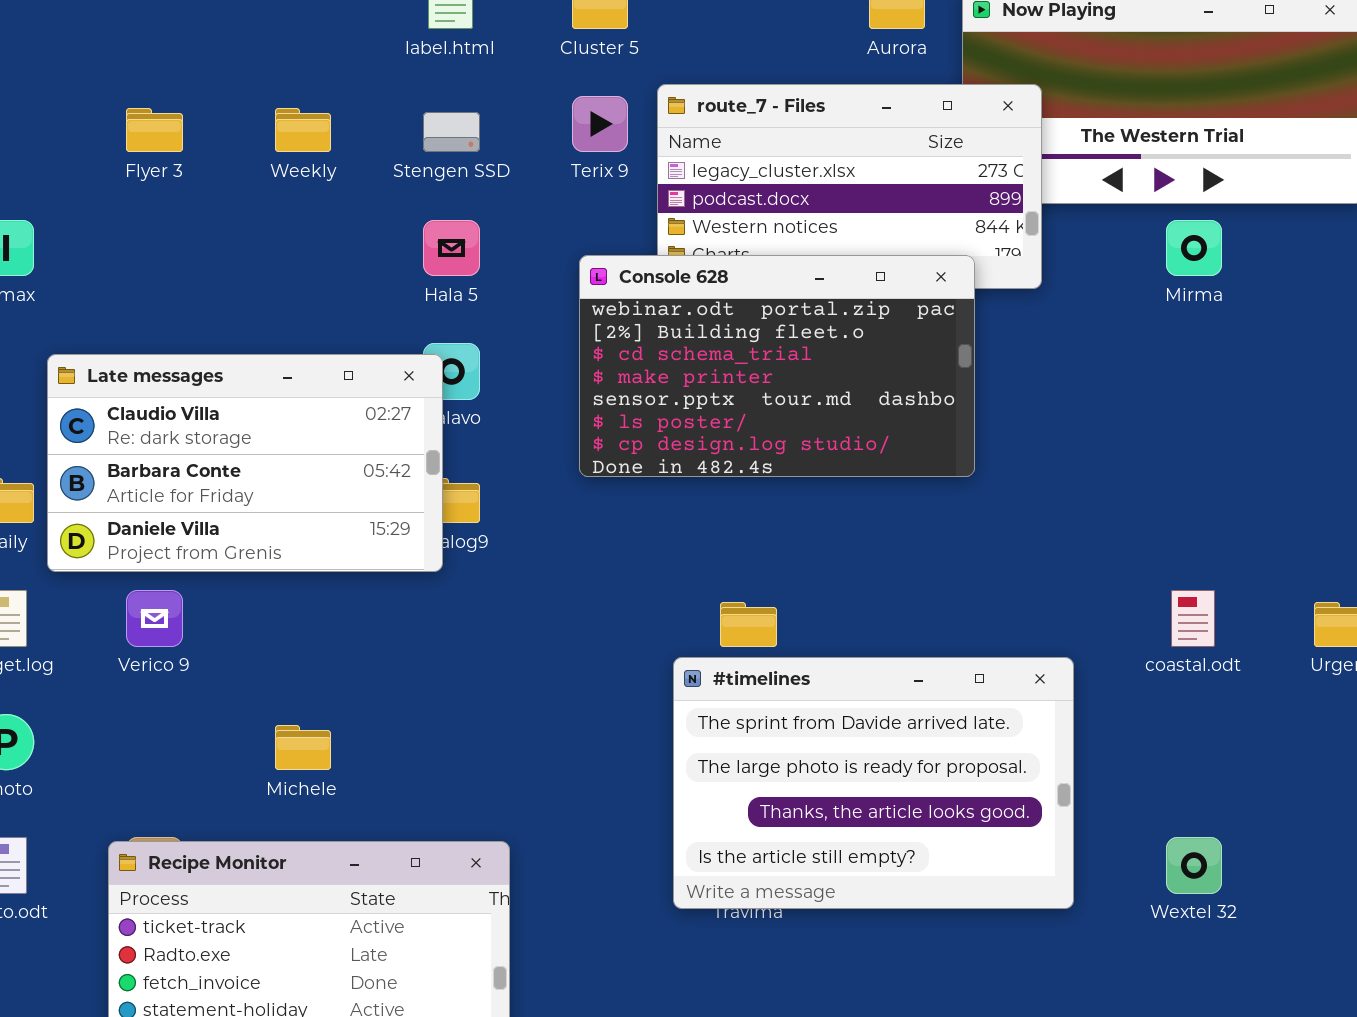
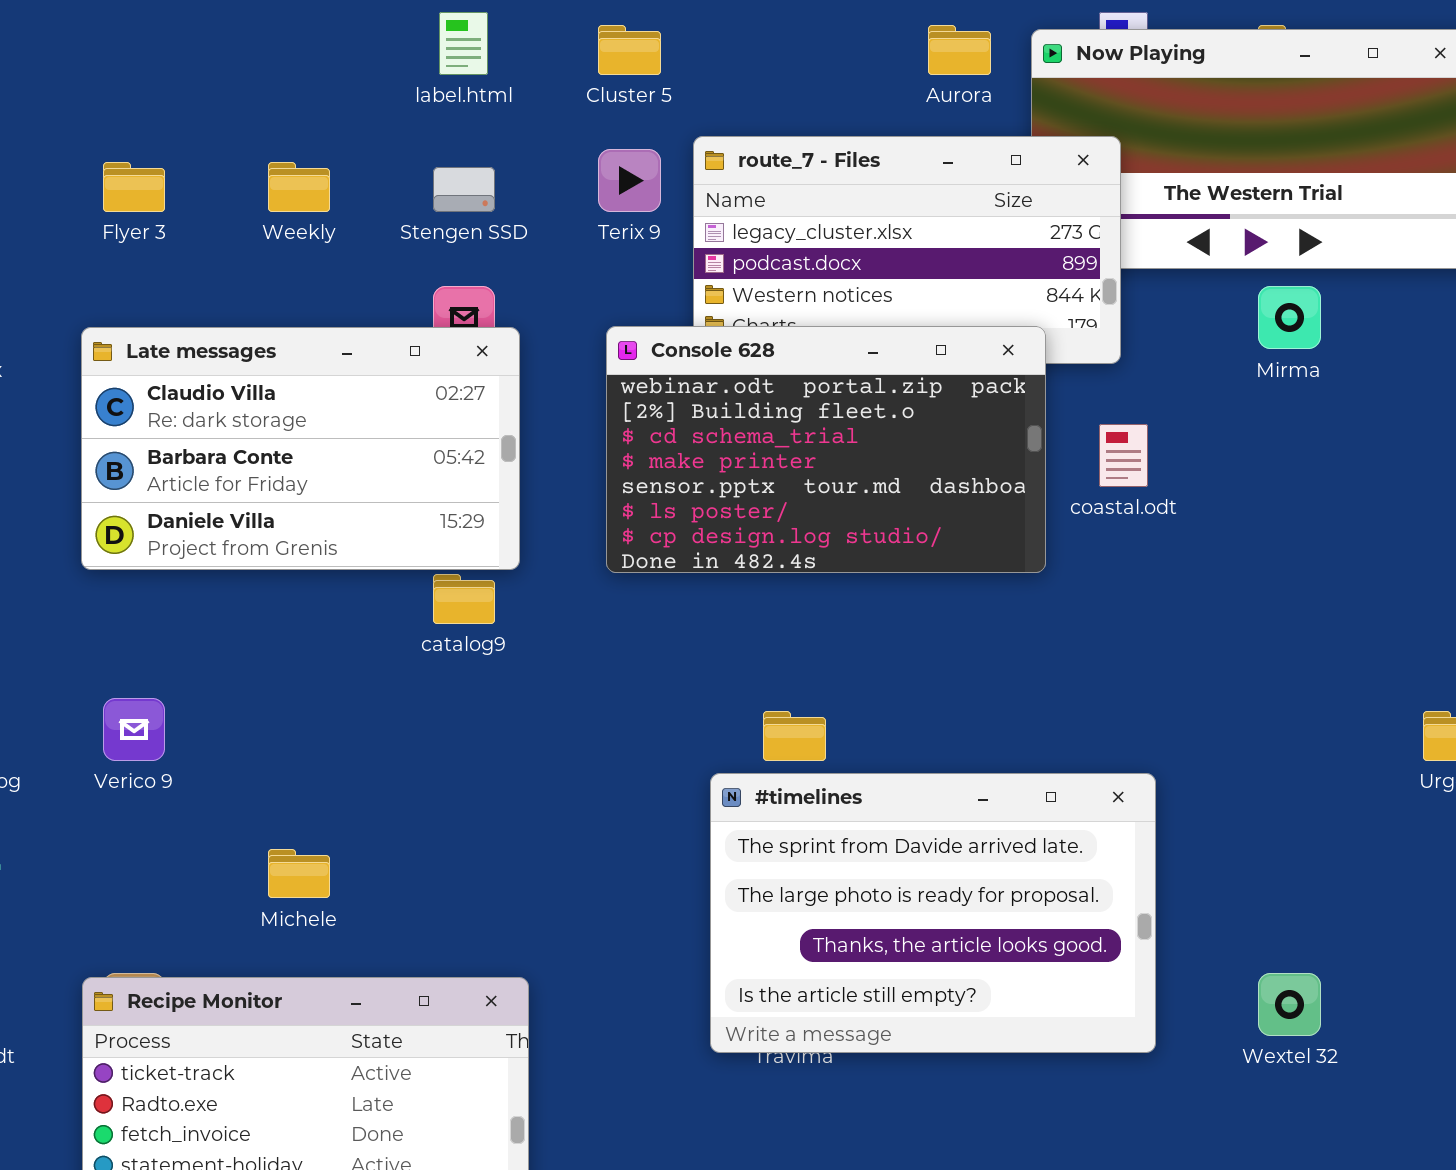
Late messages: [47,354,443,572] -> [81,327,520,570], moved
coastal.odt: [1171,590,1215,647] -> [1099,424,1148,487], moved

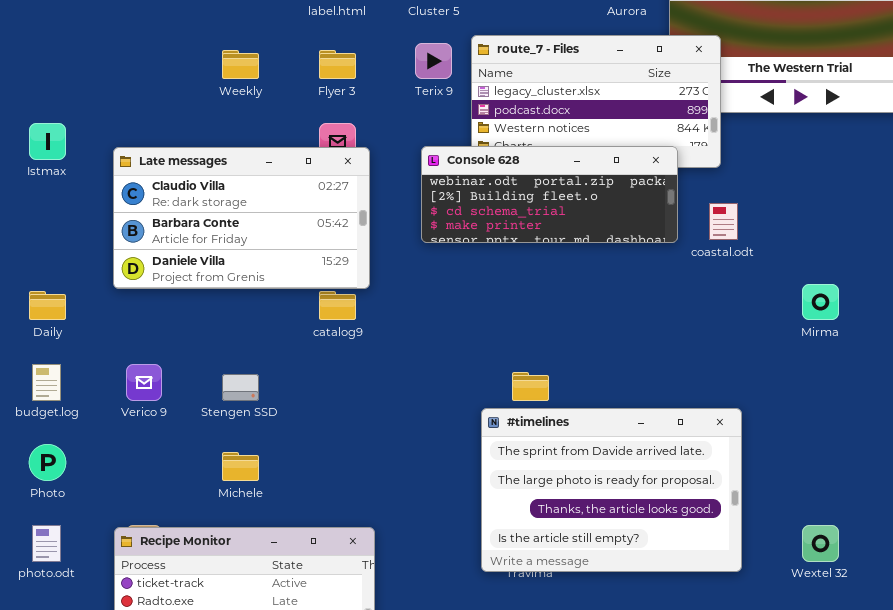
Flyer 3: [103,162,165,212] -> [319,50,356,79], moved
Stengen SSD: [433,167,495,212] -> [222,374,259,401], moved
Mirma: [1258,286,1321,349] -> [802,284,839,320], moved
Console 628: [606,326,1046,573] -> [421,146,678,243], resized

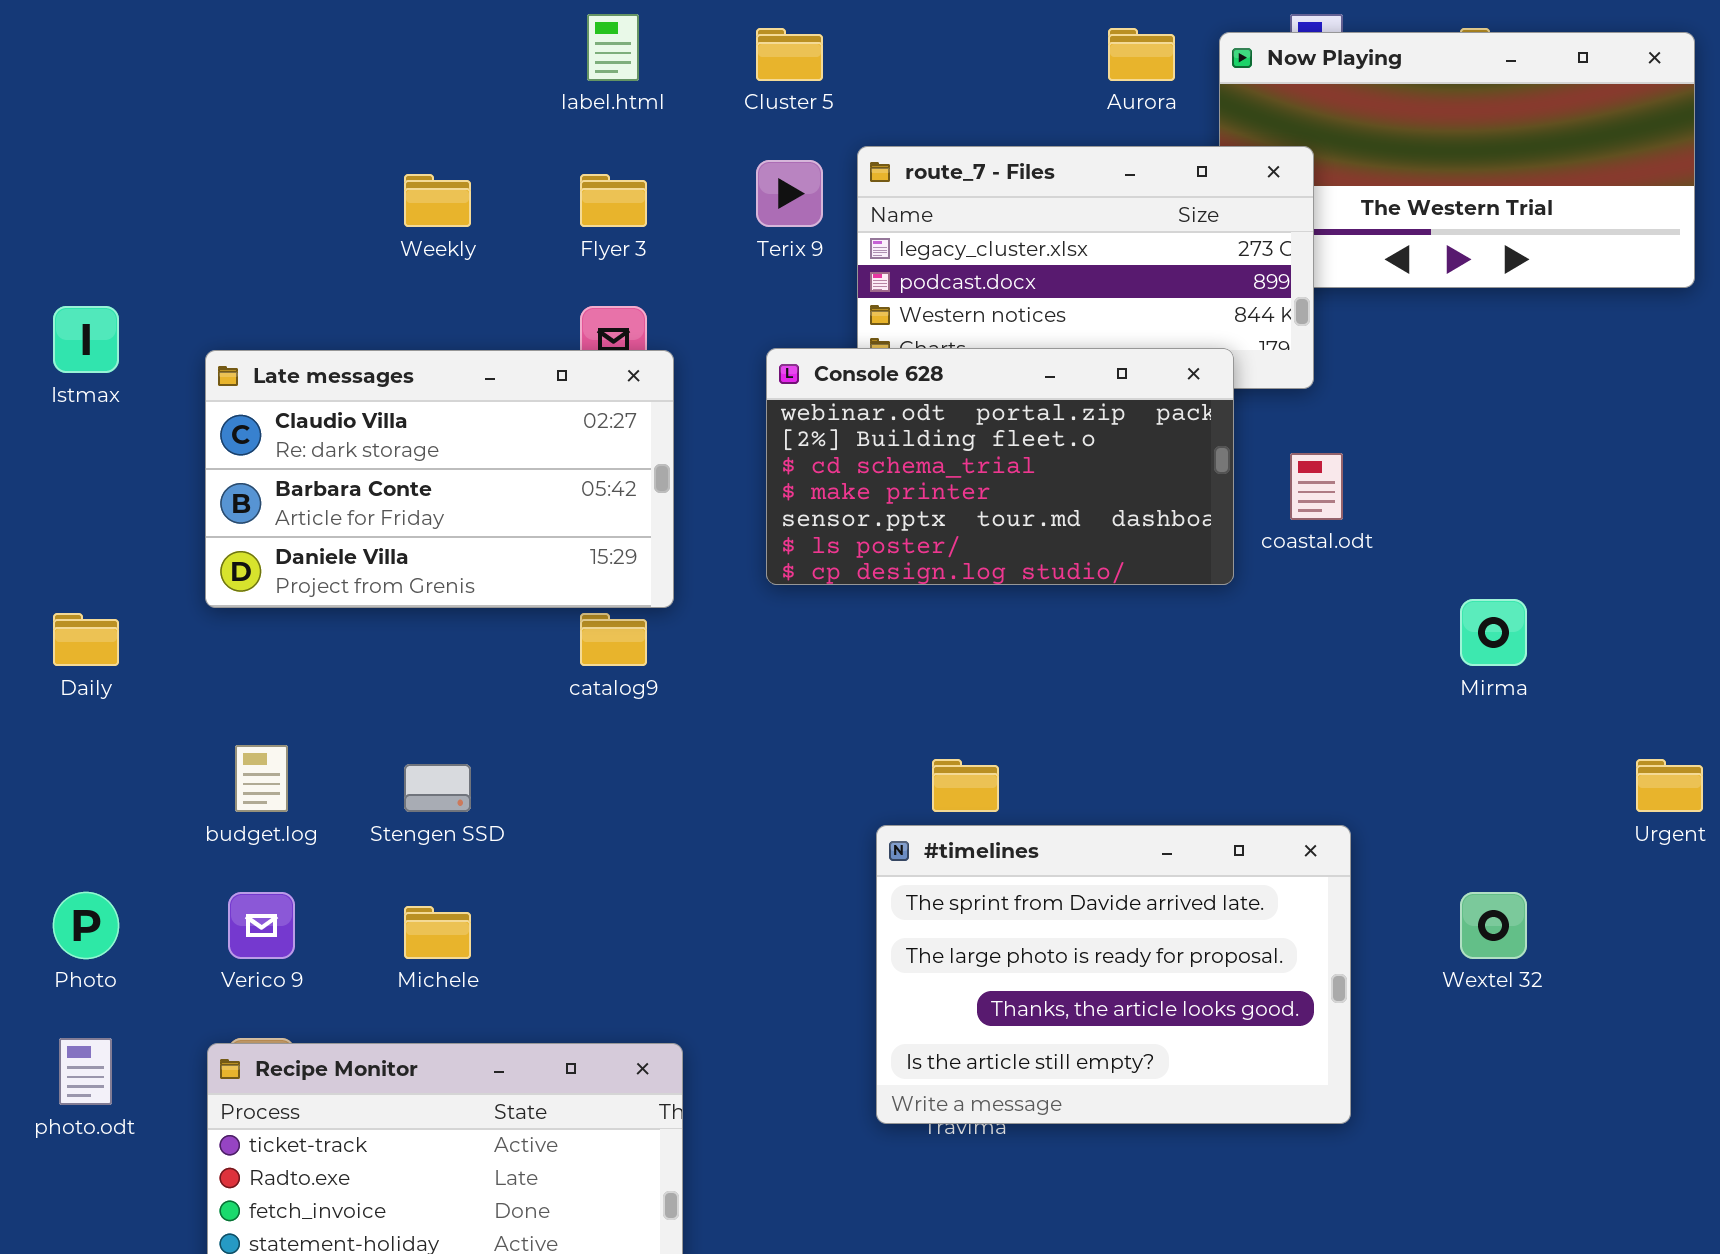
Console 628: [421,146,678,243] -> [766,348,1234,585], resized
budget.log: [32,364,61,401] -> [235,745,288,812], moved
Verico 9: [126,364,162,401] -> [228,892,295,959], moved
Wextel 32: [802,525,839,562] -> [1460,892,1527,959], moved

